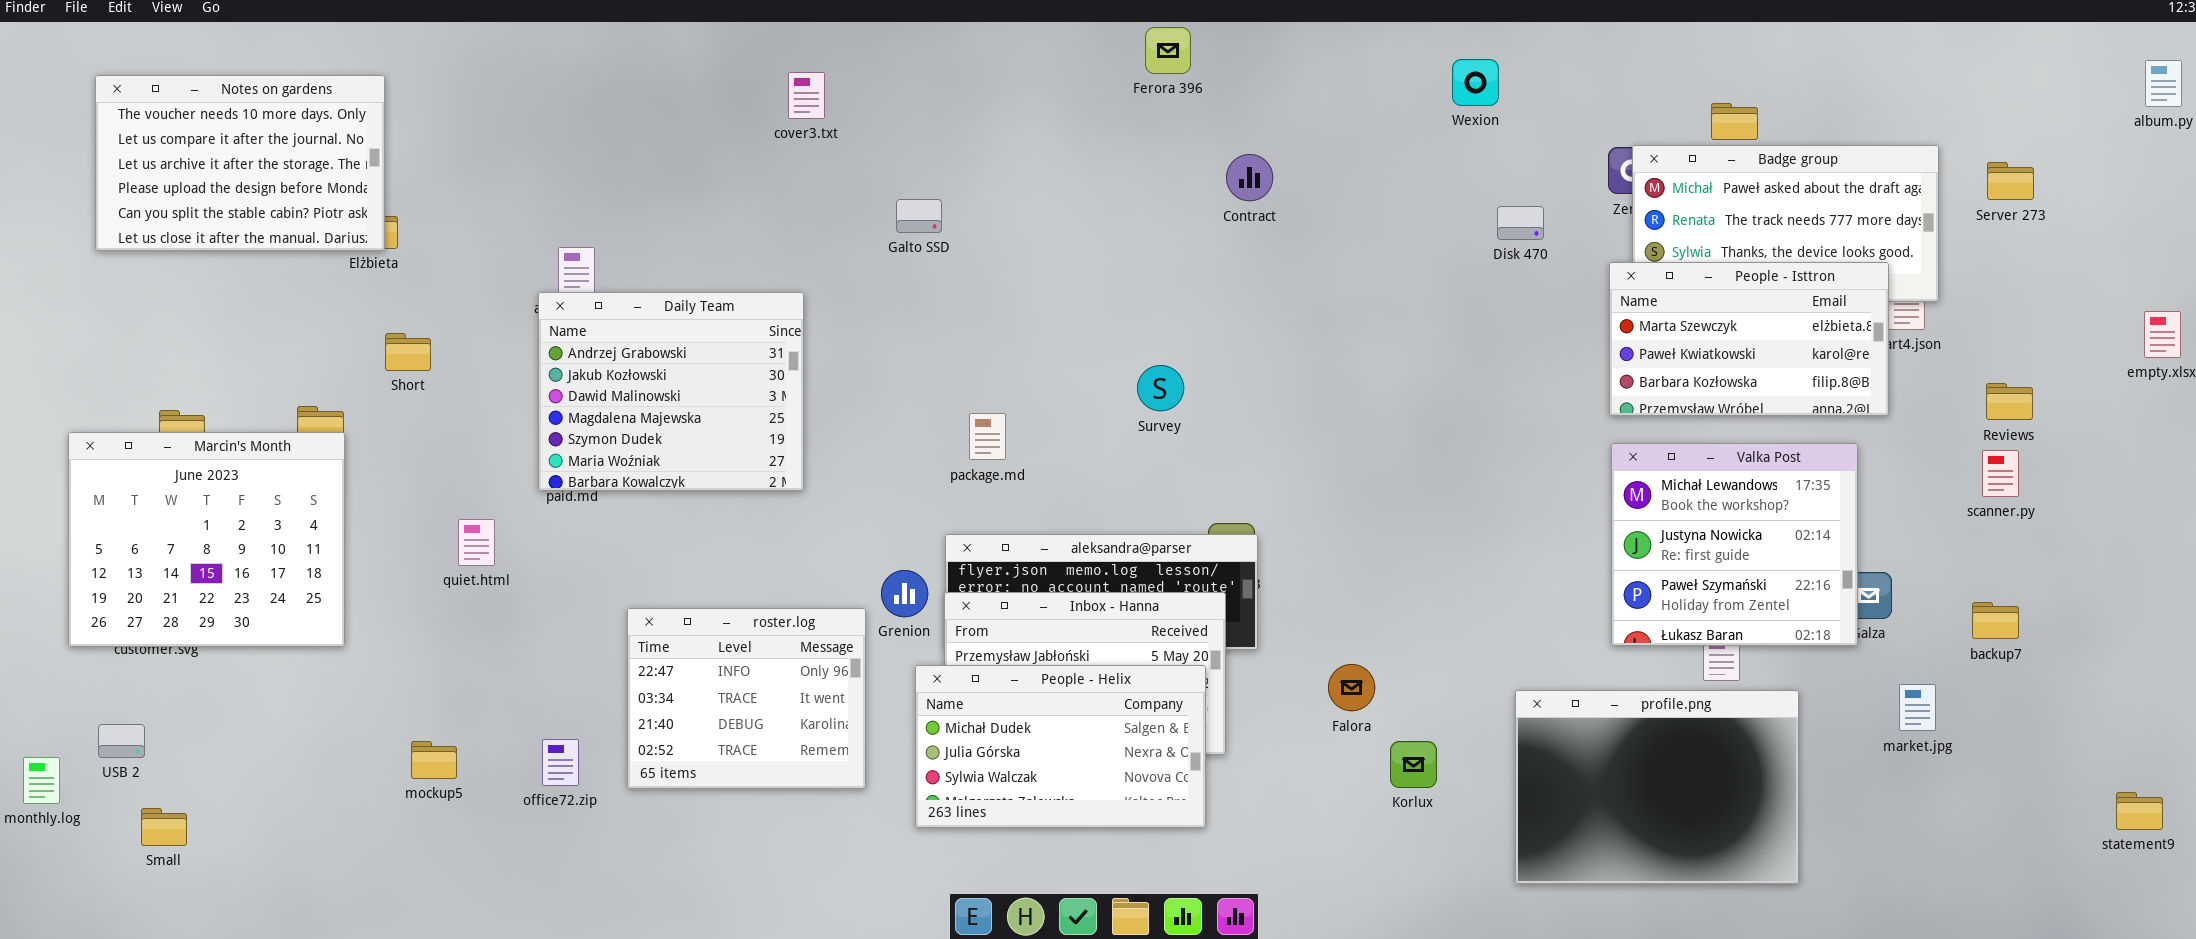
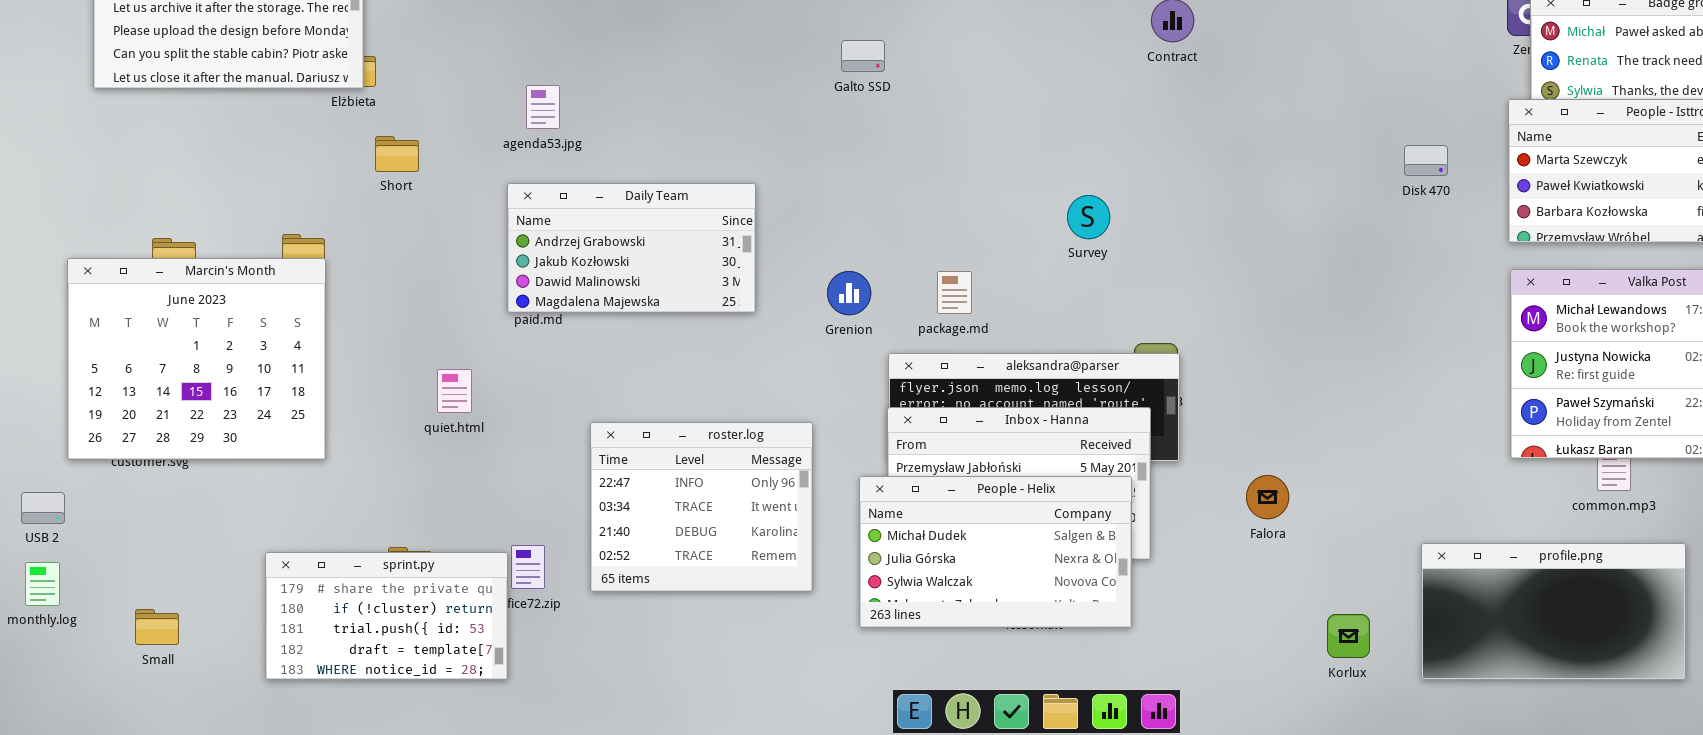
Disk 470: [1497,206,1544,240] -> [1404,145,1448,176], moved
Daily Team: [538,292,804,491] -> [507,183,756,313], resized
Short: [385,333,431,371] -> [375,136,419,172], moved
package.md: [969,413,1006,460] -> [937,271,972,314], moved
quiet.html: [458,519,495,566] -> [437,369,472,413], moved
Grenion: [881,570,928,617] -> [827,271,871,315], moved
profile.png: [1515,690,1799,884] -> [1421,543,1686,680], resized
USB 2: [98,724,145,758] -> [21,492,65,524], moved
Korlux: [1390,741,1437,788] -> [1327,614,1370,658], moved
sprint.py: none -> [265,552,508,680], opened

